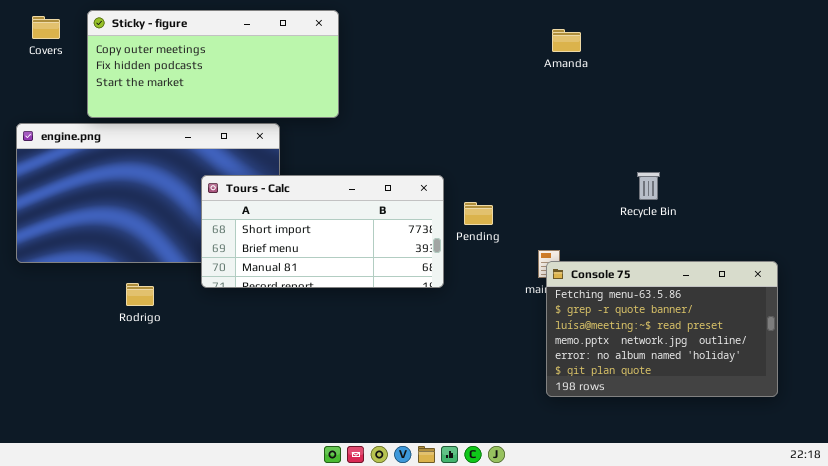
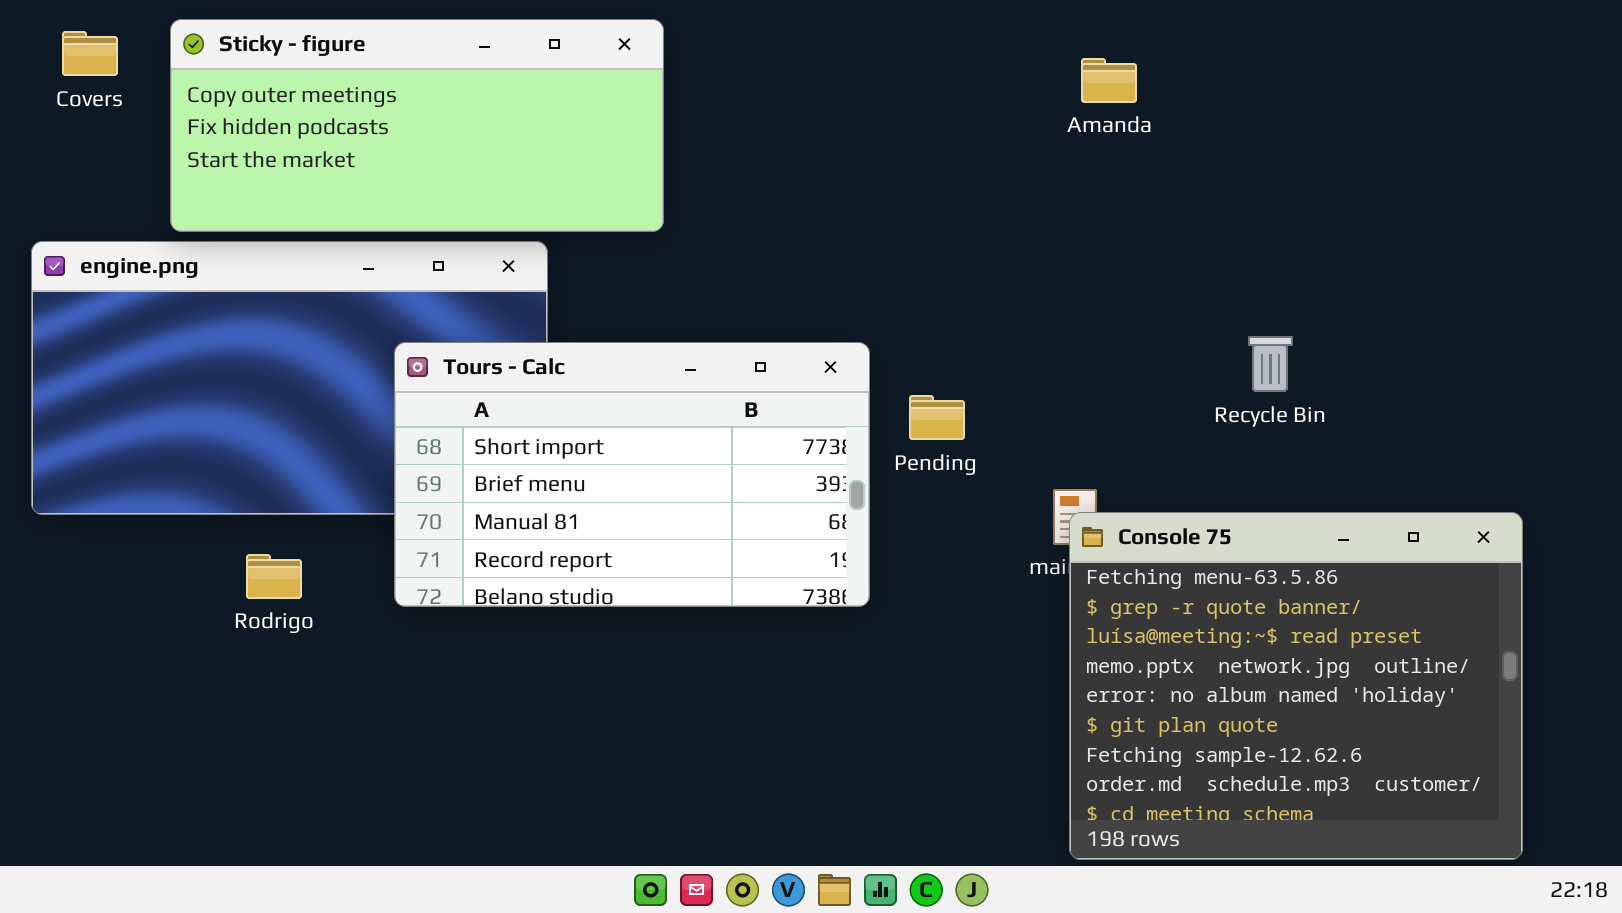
Tours - Calc: [201,175,444,288] -> [394,342,870,607], resized
Console 75: [546,261,778,397] -> [1069,512,1523,860], resized

